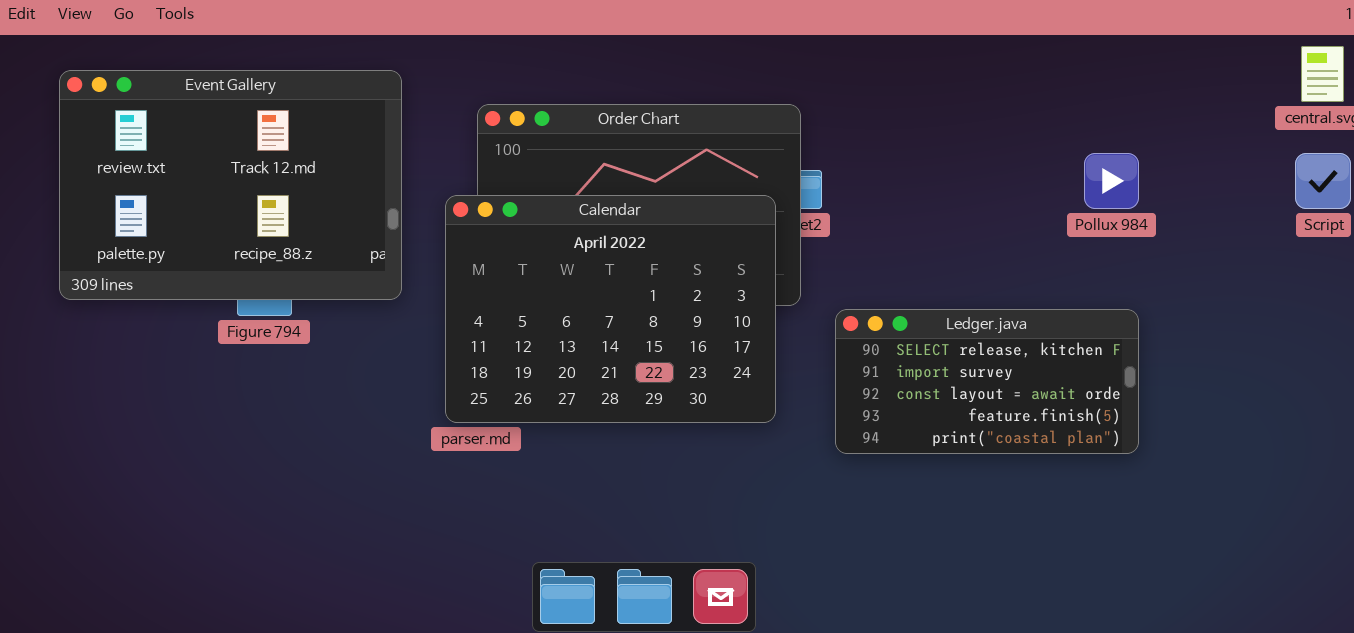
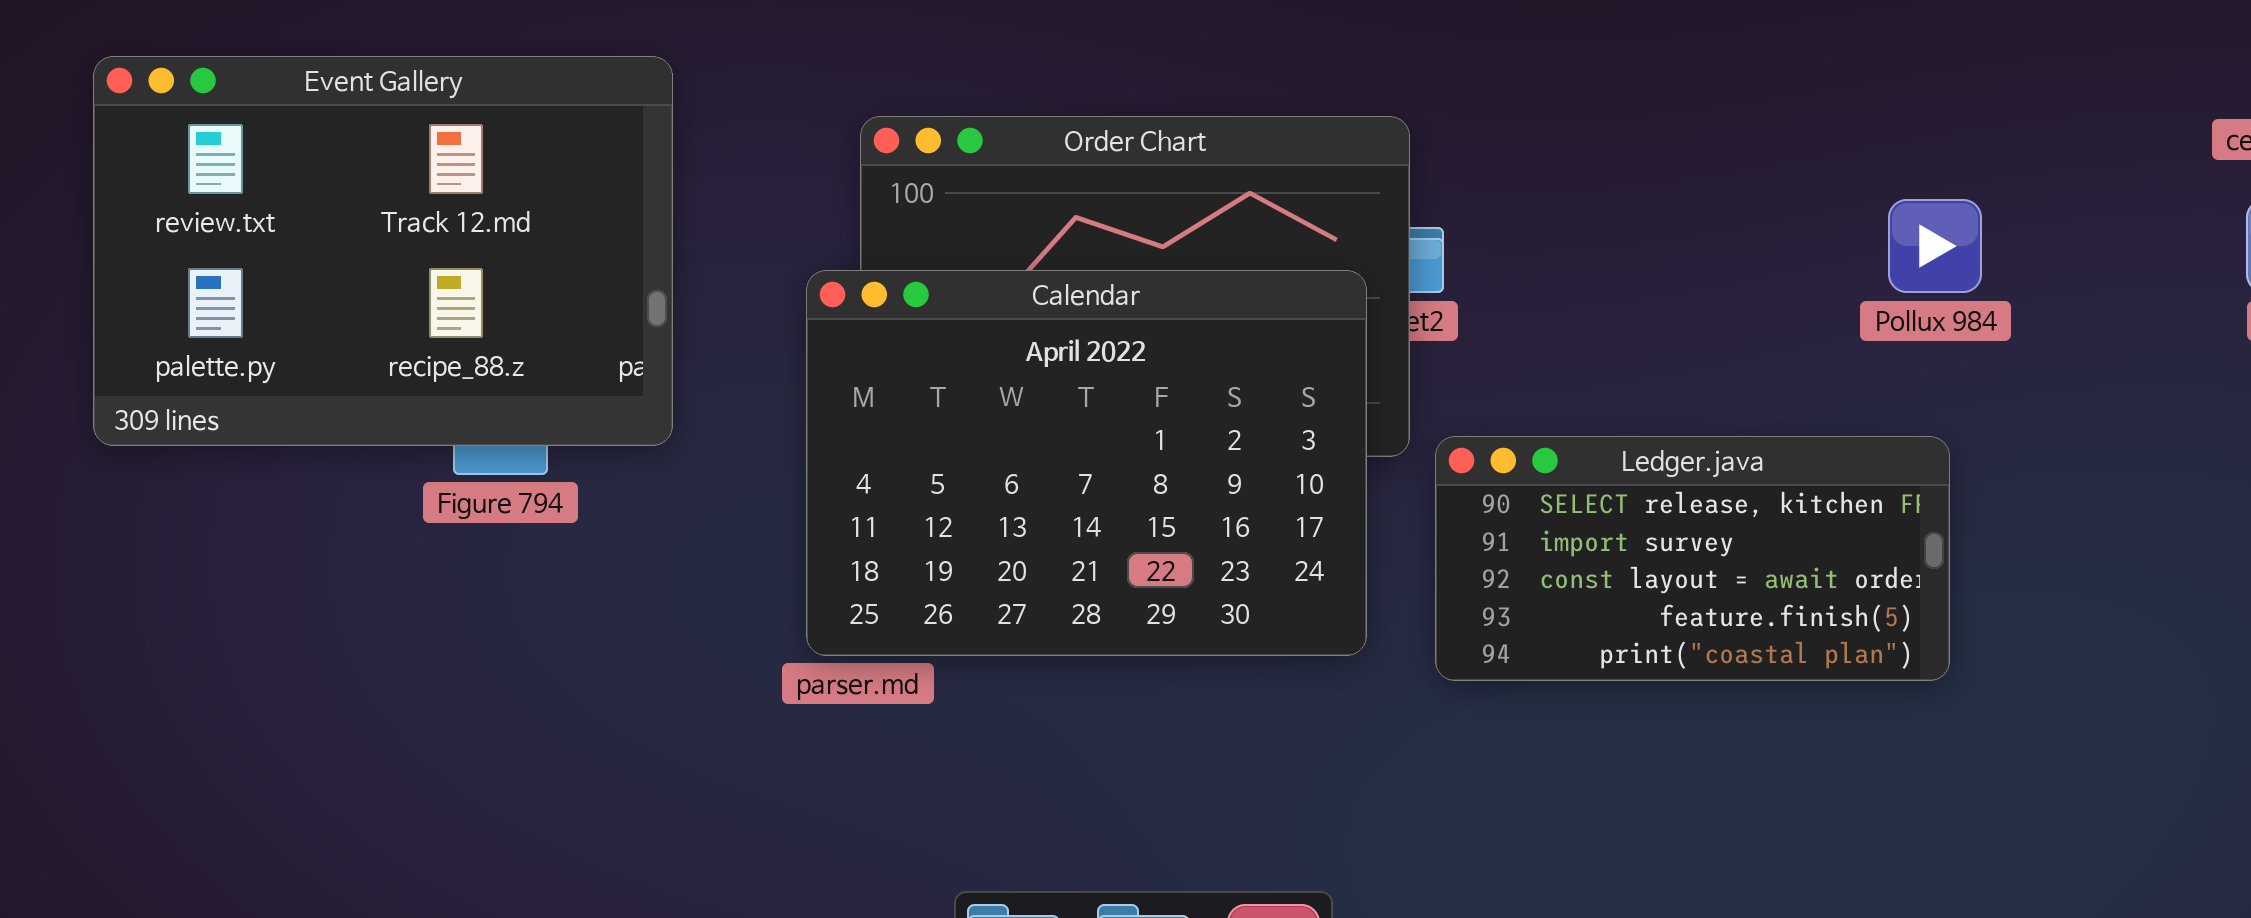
Event Gallery: [59,70,402,300] -> [93,56,673,446], moved
Ledger.java: [835,309,1139,454] -> [1435,436,1950,681], moved

